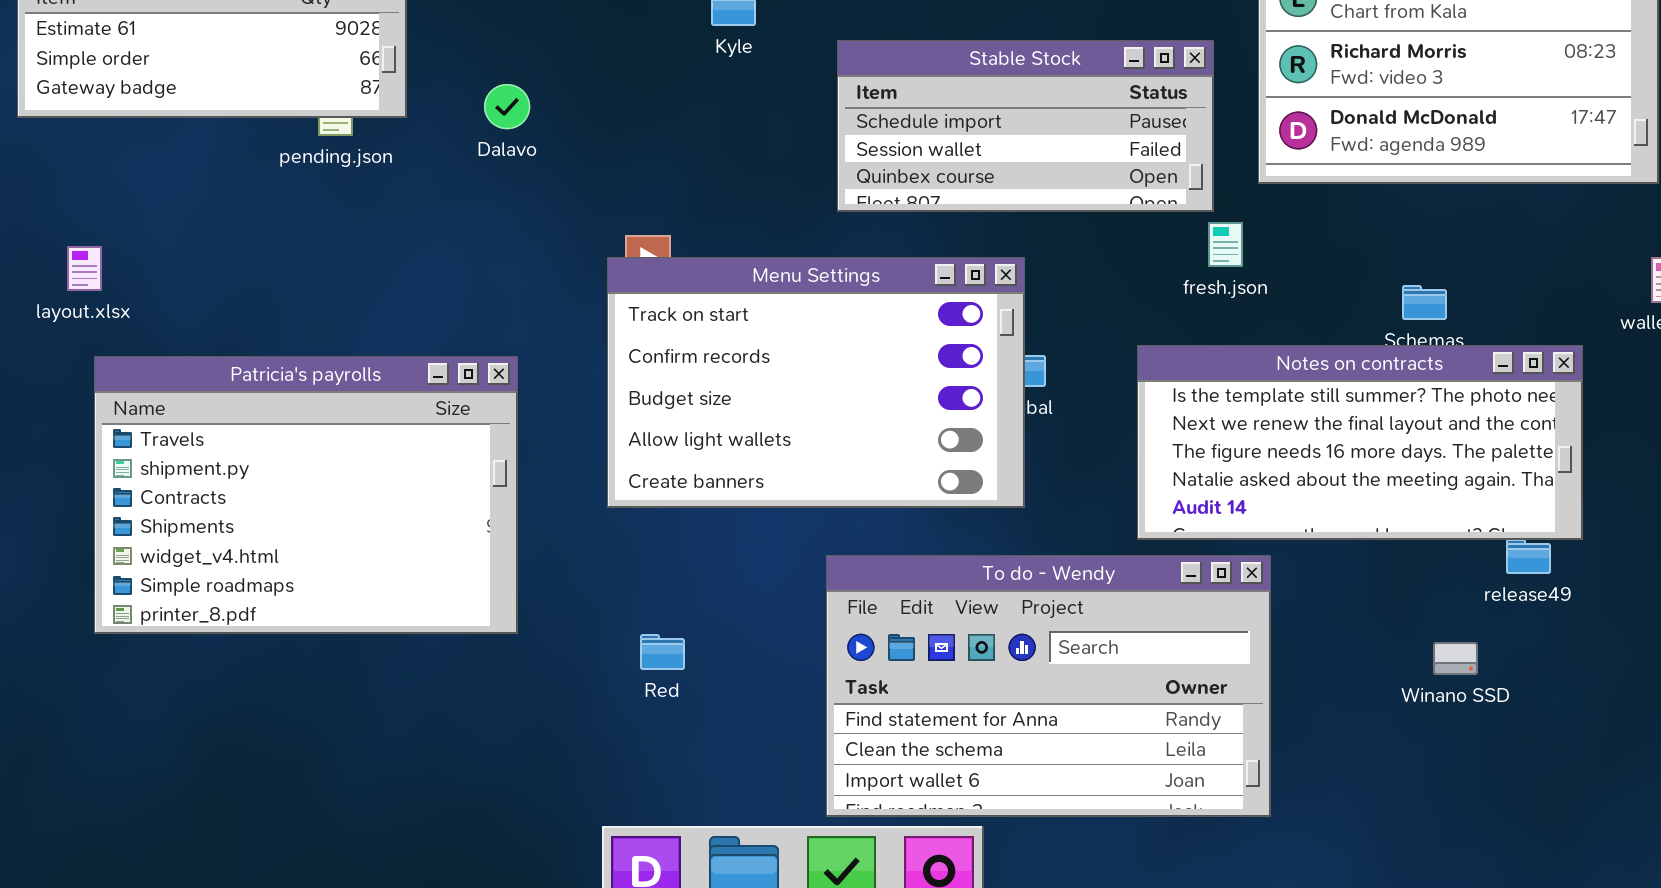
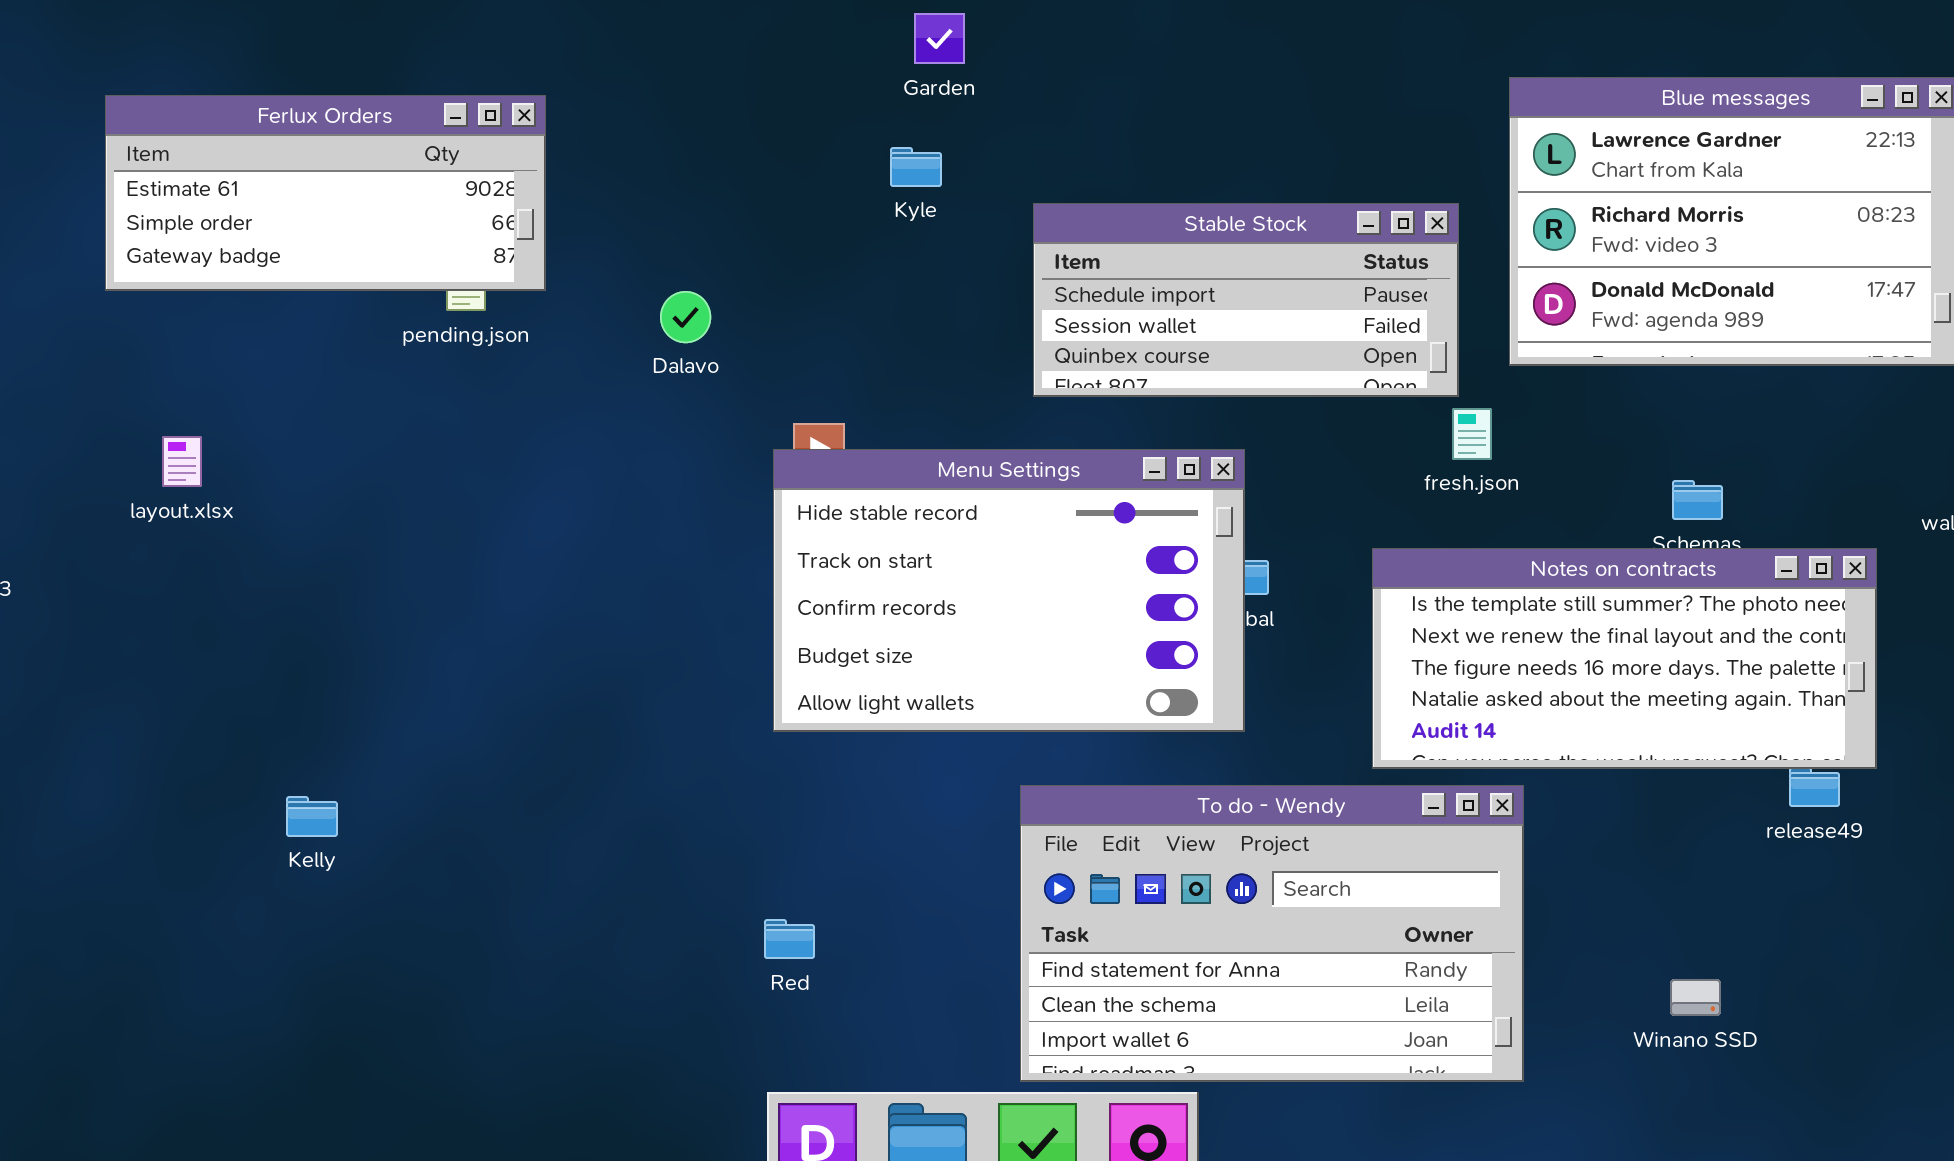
Dalavo: [484,84,530,129] -> [660,291,711,343], moved
Menu Settings: [607,257,1025,508] -> [773,449,1245,732], scrolled up 1 row
Patricia's payrolls: [94,356,518,634] -> none, closed
Red: [640,634,685,670] -> [764,919,815,959], moved
Winano SSD: [1433,642,1478,675] -> [1670,979,1721,1016], moved

